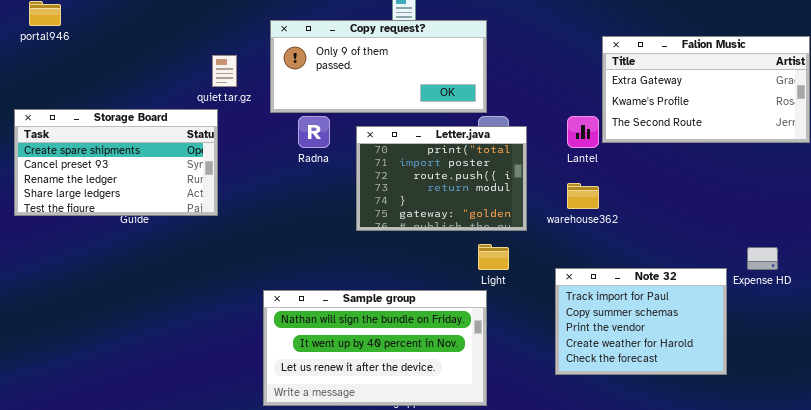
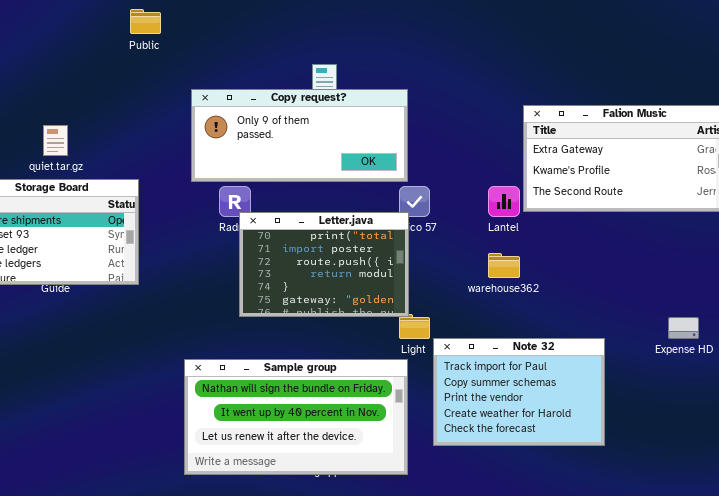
quiet.tar.gz: [212,55,237,87] -> [43,125,68,156], moved
Letter.java: [356,126,527,231] -> [239,212,409,317], moved
Note 32: [555,268,727,375] -> [433,338,605,446], moved

